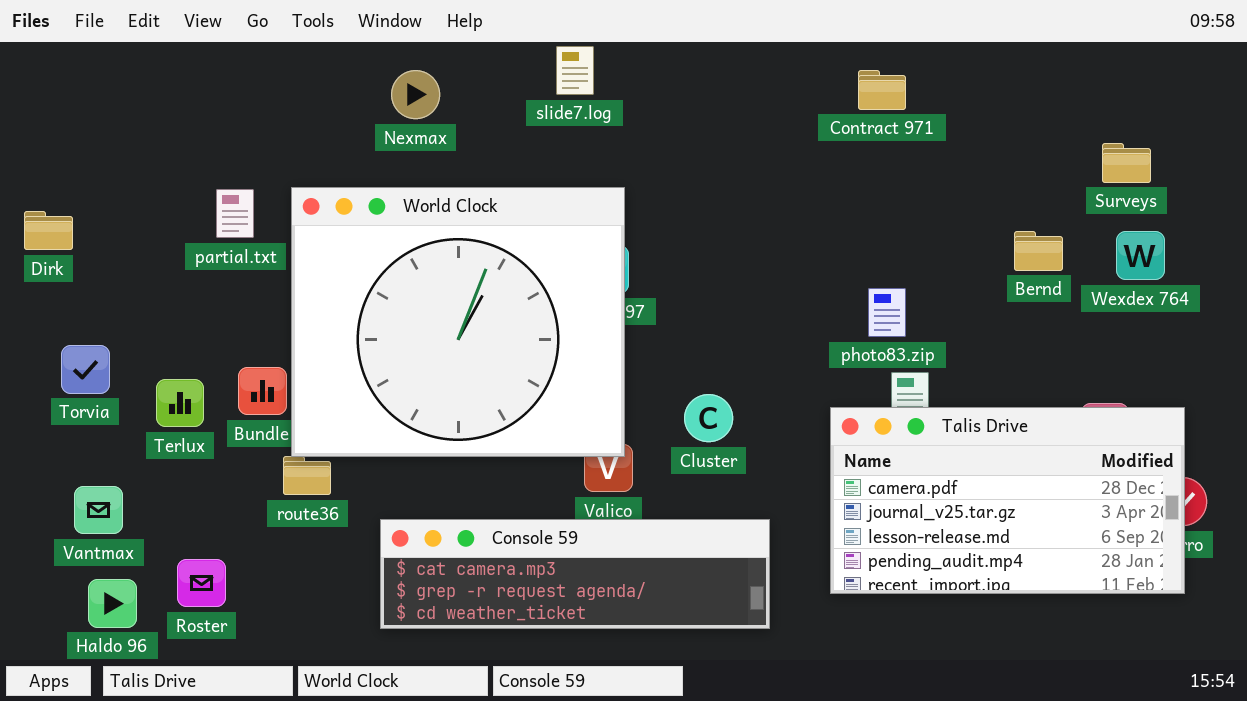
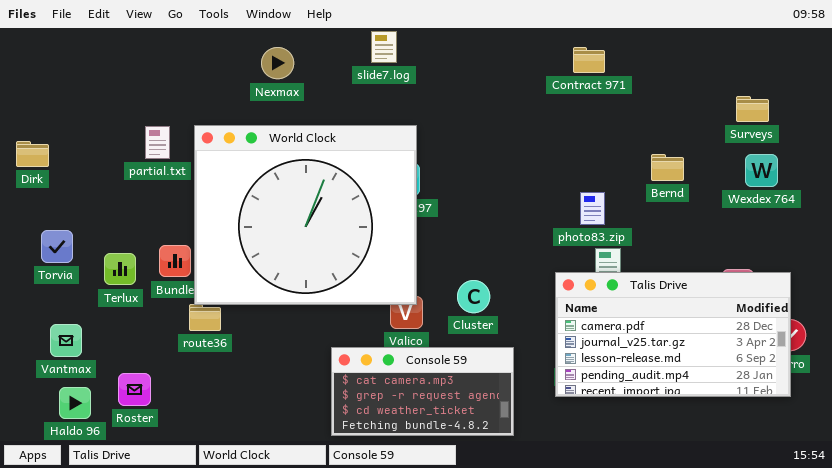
Bernd: [1014,231,1063,271] -> [651,154,684,181], moved
Cluster: [684,394,733,442] -> [457,280,490,313], moved
Console 59: [380,519,770,629] -> [331,347,514,436], resized

